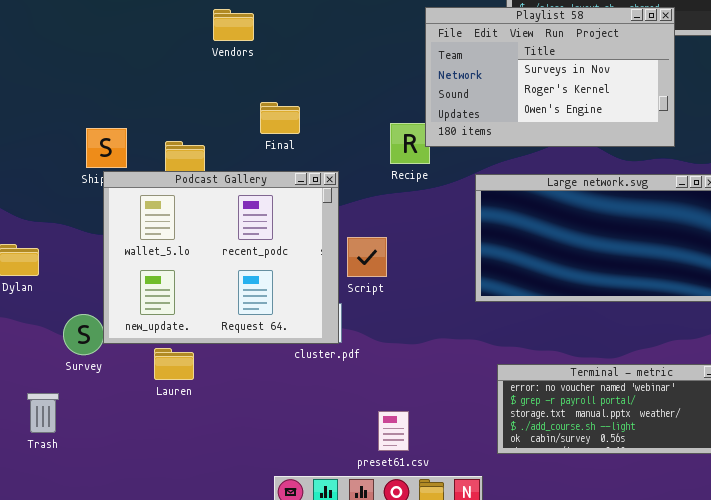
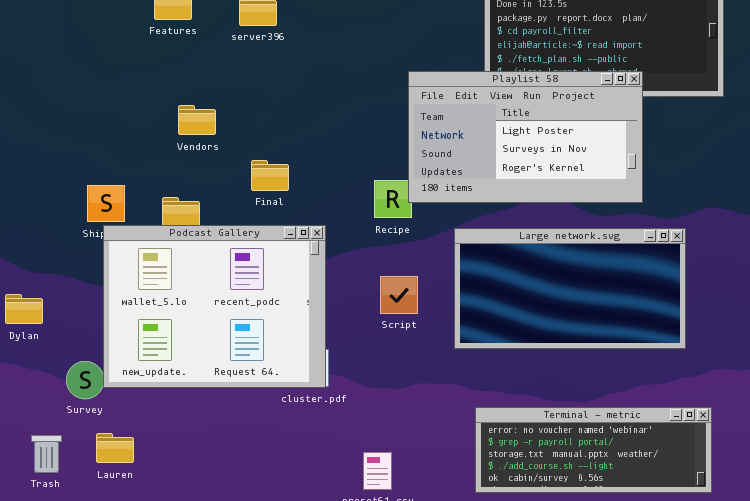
Playlist 58: [425,7,675,147] -> [408,71,643,203], scrolled up 1 row
Vendors: [213,9,254,41] -> [178,105,216,135], moved
Script: [347,237,387,277] -> [380,276,418,314], moved
Lauren: [154,348,194,380] -> [96,433,134,463], moved

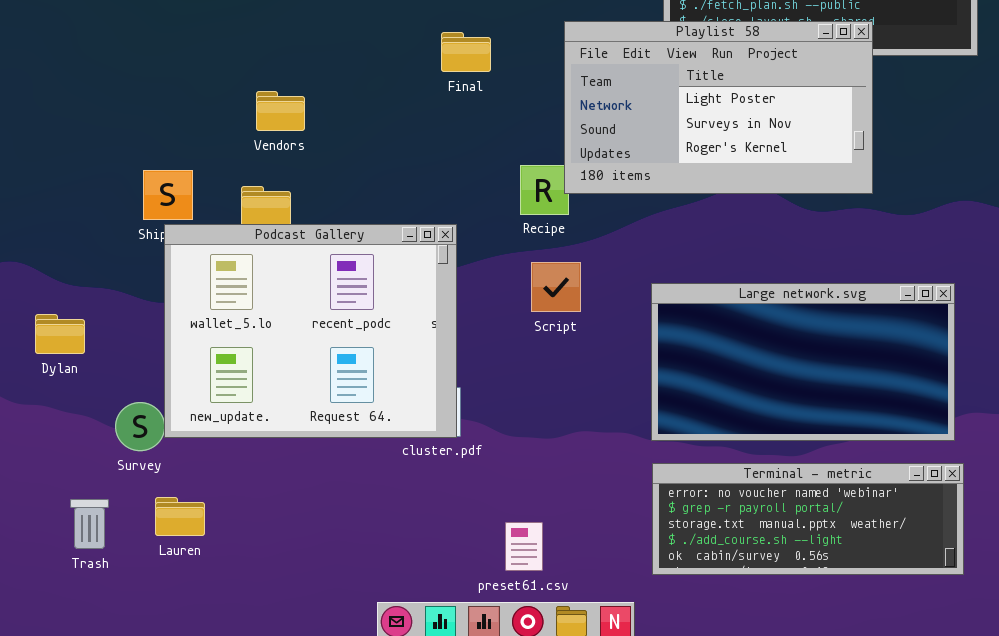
Vendors: [178,105,216,135] -> [256,91,305,131], moved
Final: [251,160,289,191] -> [441,32,491,72], moved
Large network.svg: [454,228,686,349] -> [651,283,955,441], moved
Script: [380,276,418,314] -> [531,262,581,312], moved

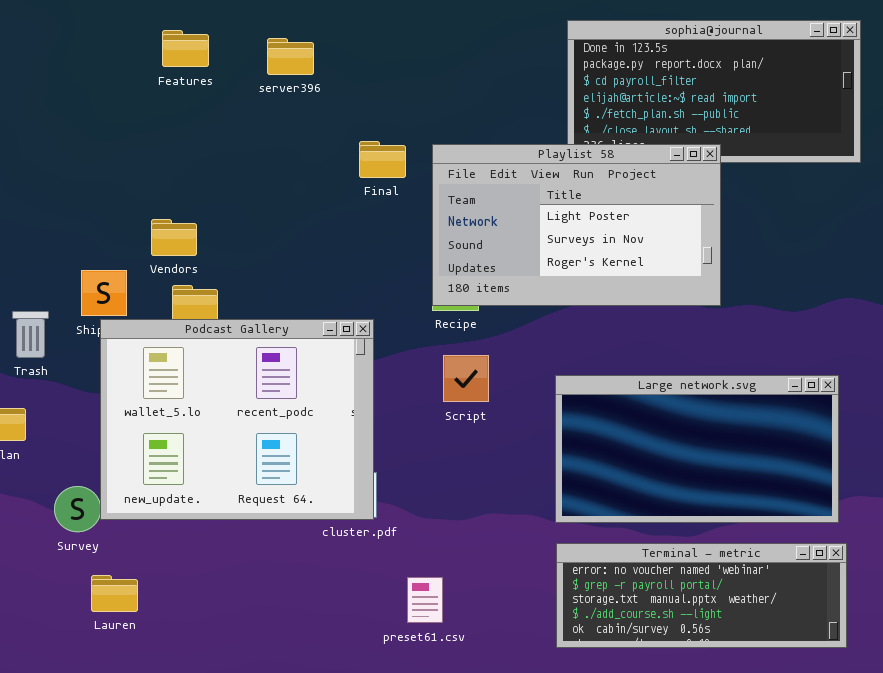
Playlist 58: [564,21,873,194] -> [432,144,721,306], moved
Vendors: [256,91,305,131] -> [151,219,197,256], moved
Trash: [70,499,109,549] -> [12,311,49,358], moved
preset61.csv: [505,522,543,571] -> [407,577,443,623], moved

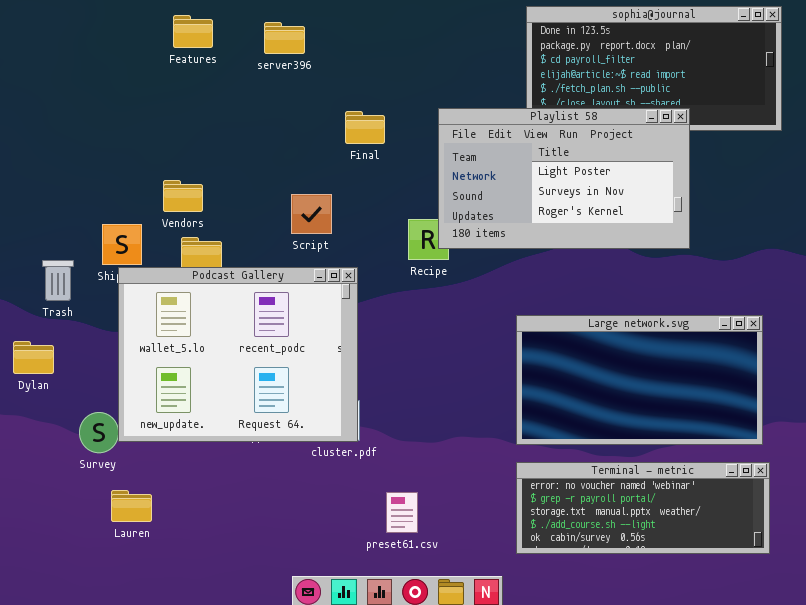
Playlist 58: [432,144,721,306] -> [438,108,690,249], moved
Script: [443,355,489,402] -> [291,194,332,234], moved

